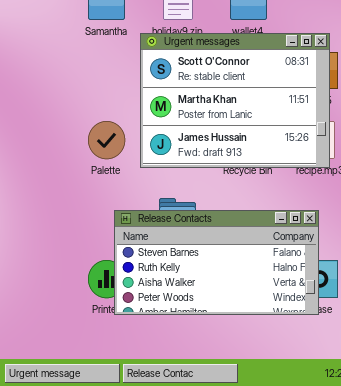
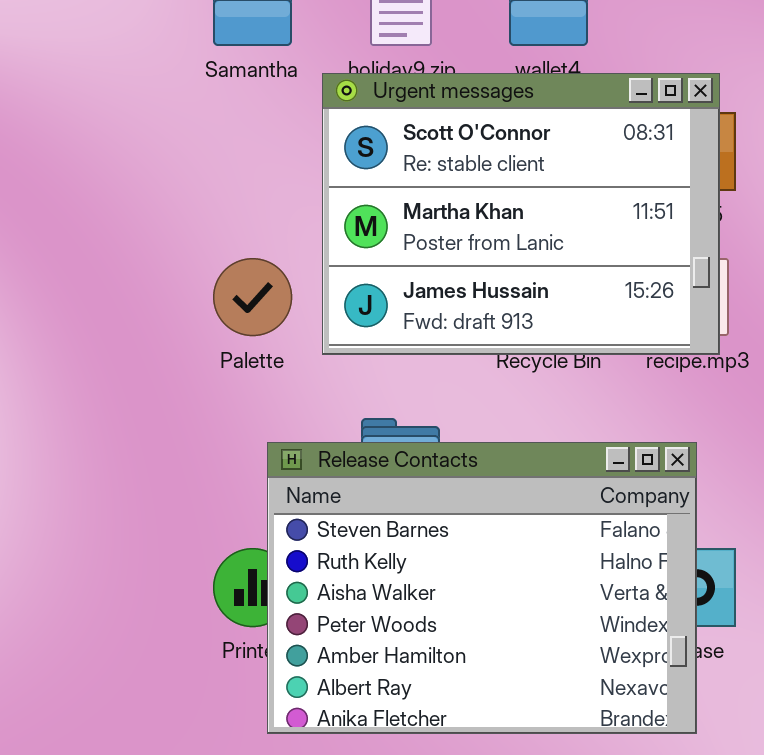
Release Contacts: [114,210,319,315] -> [267,442,697,734], resized

